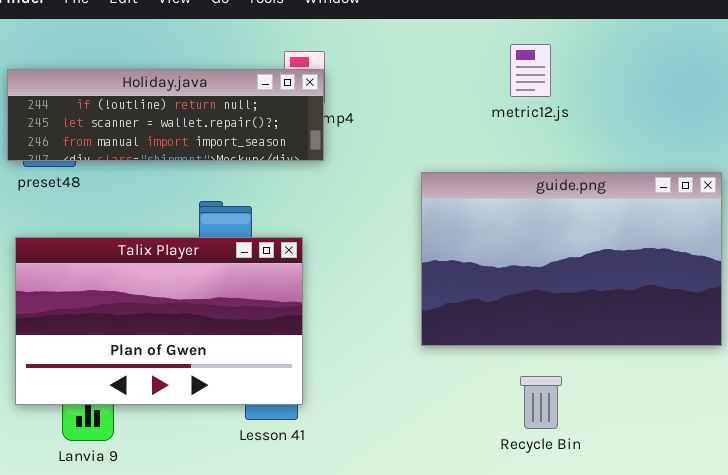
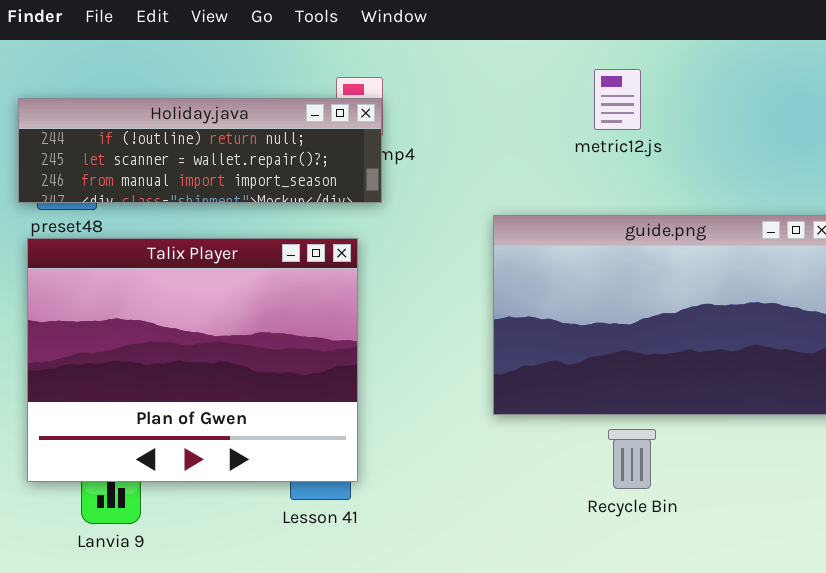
Talix Player: [15,237,303,405] -> [27,238,358,482], resized
Recycle Bin: [520,376,562,429] -> [608,429,656,489], moved

